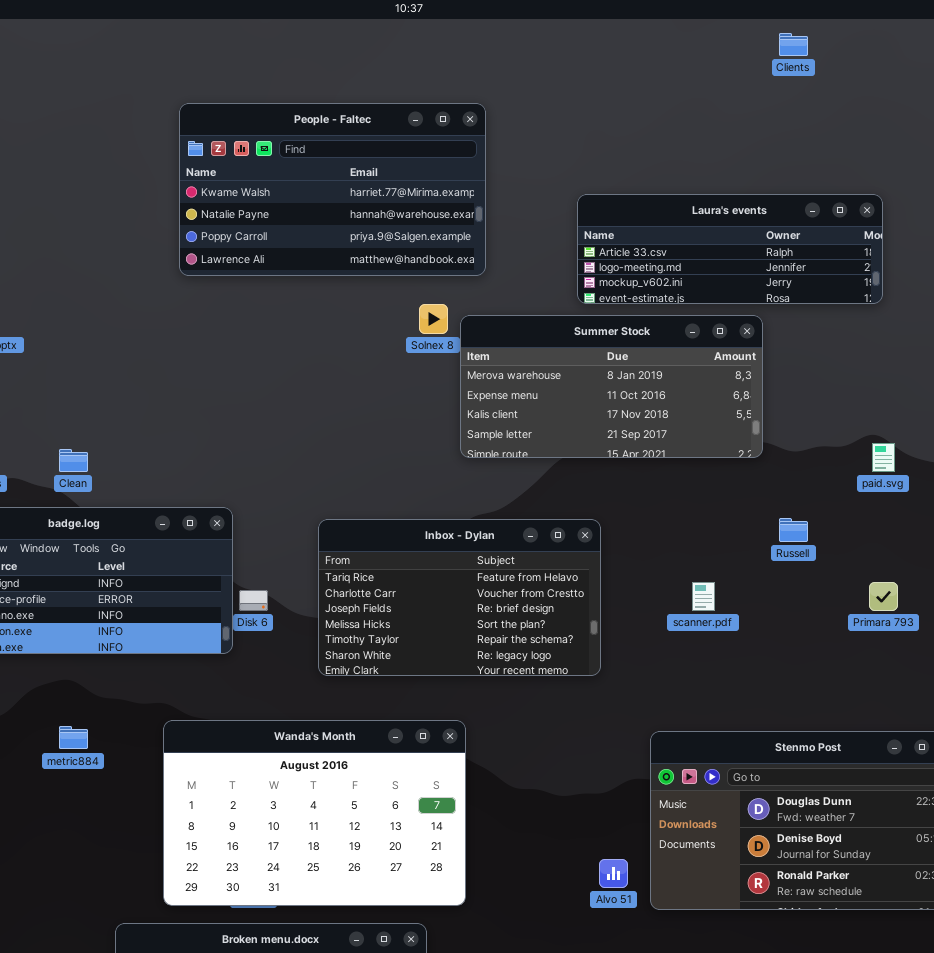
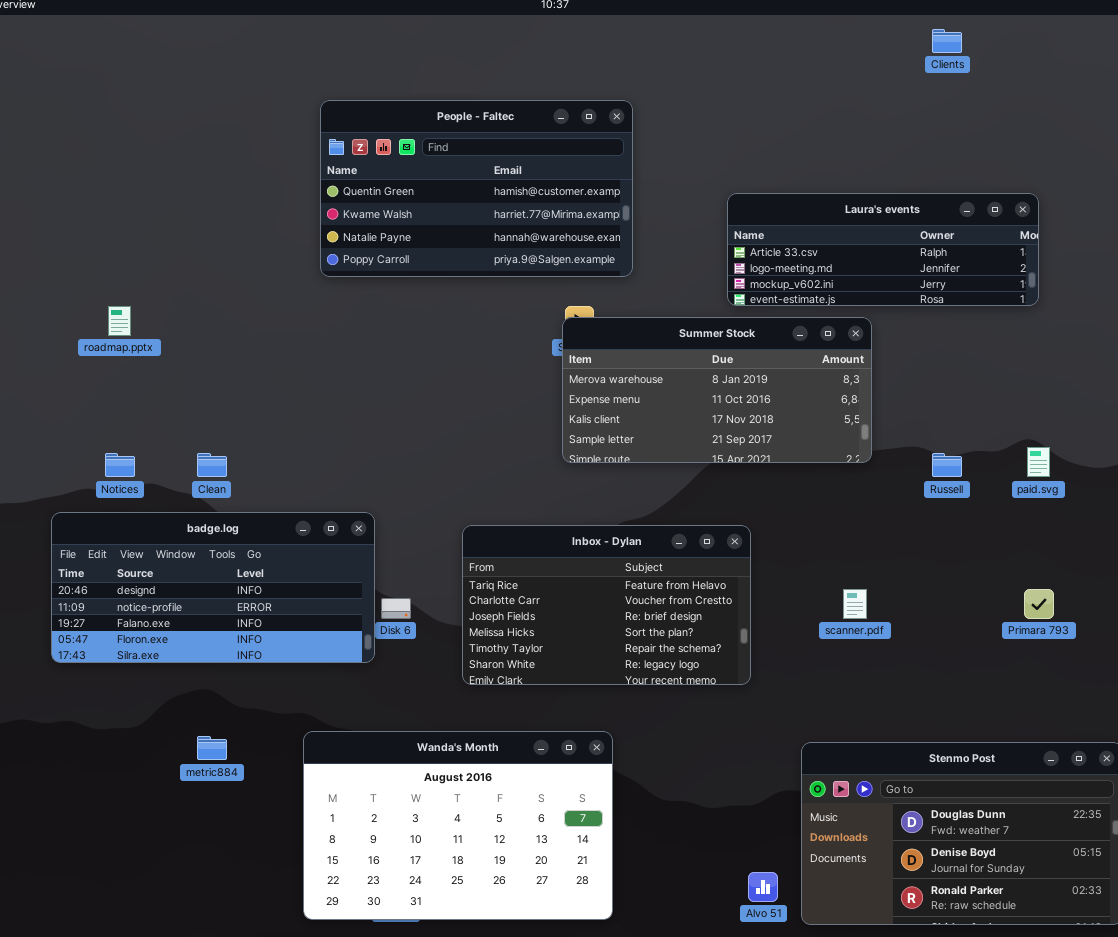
People - Faltec: [179,103,486,276] -> [320,100,633,277], scrolled up 1 row
Summer Stock: [460,315,763,458] -> [562,317,872,463], moved
Russell: [779,518,808,542] -> [932,453,962,477], moved

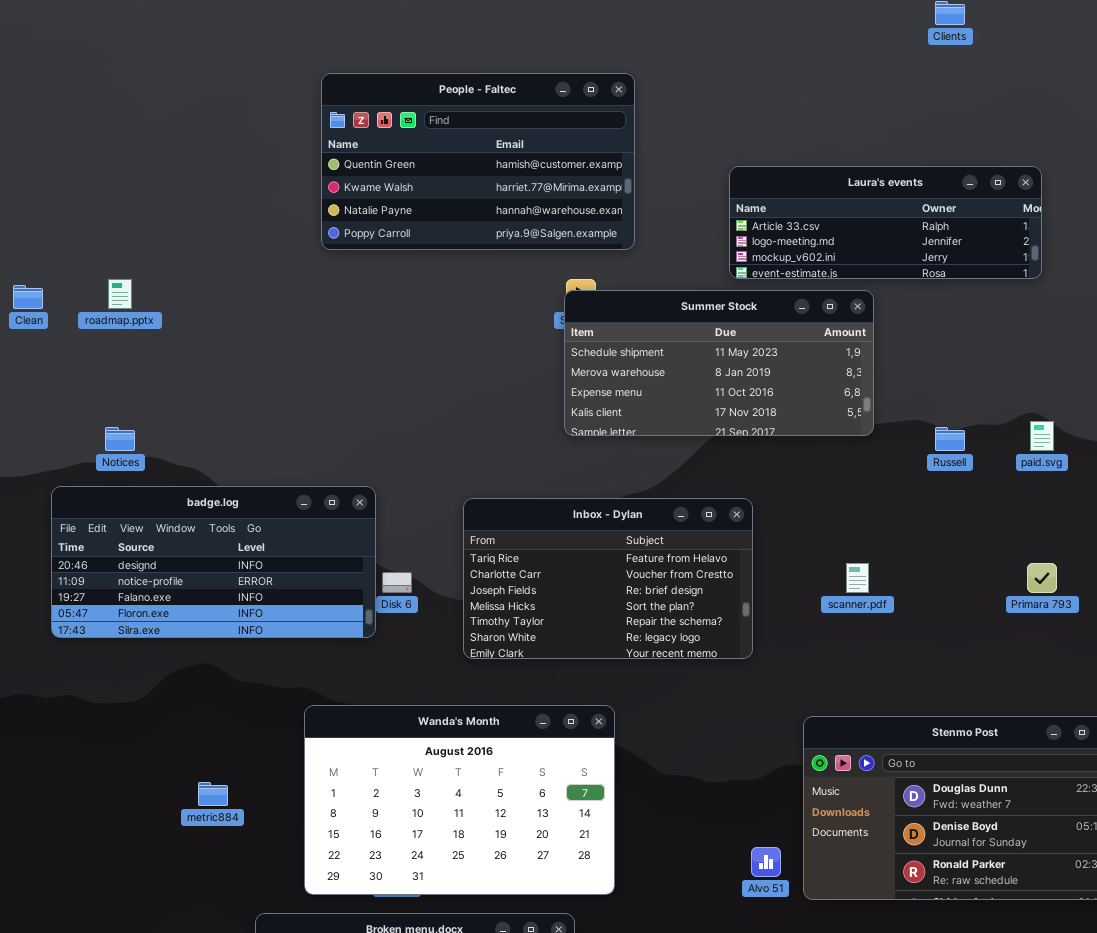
Summer Stock: [562,317,872,463] -> [564,290,874,436], scrolled up 1 row
Clean: [197,453,227,477] -> [13,285,43,309], moved
metric884: [197,736,227,760] -> [198,782,228,806], moved

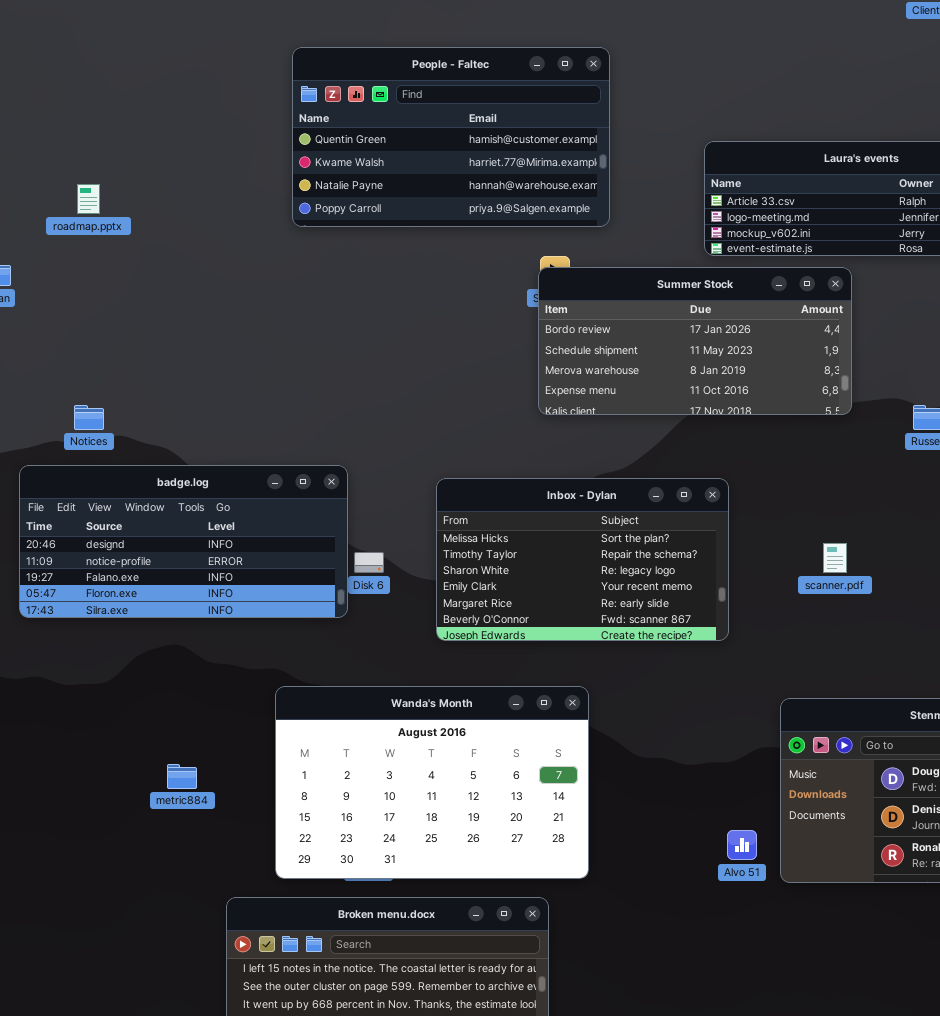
roadmap.pptx: [108,279,132,309] -> [77,184,100,214], moved
Summer Stock: [564,290,874,436] -> [538,267,852,415], scrolled up 1 row
Inbox - Dylan: [463,498,753,659] -> [436,478,729,641], scrolled down 3 rows

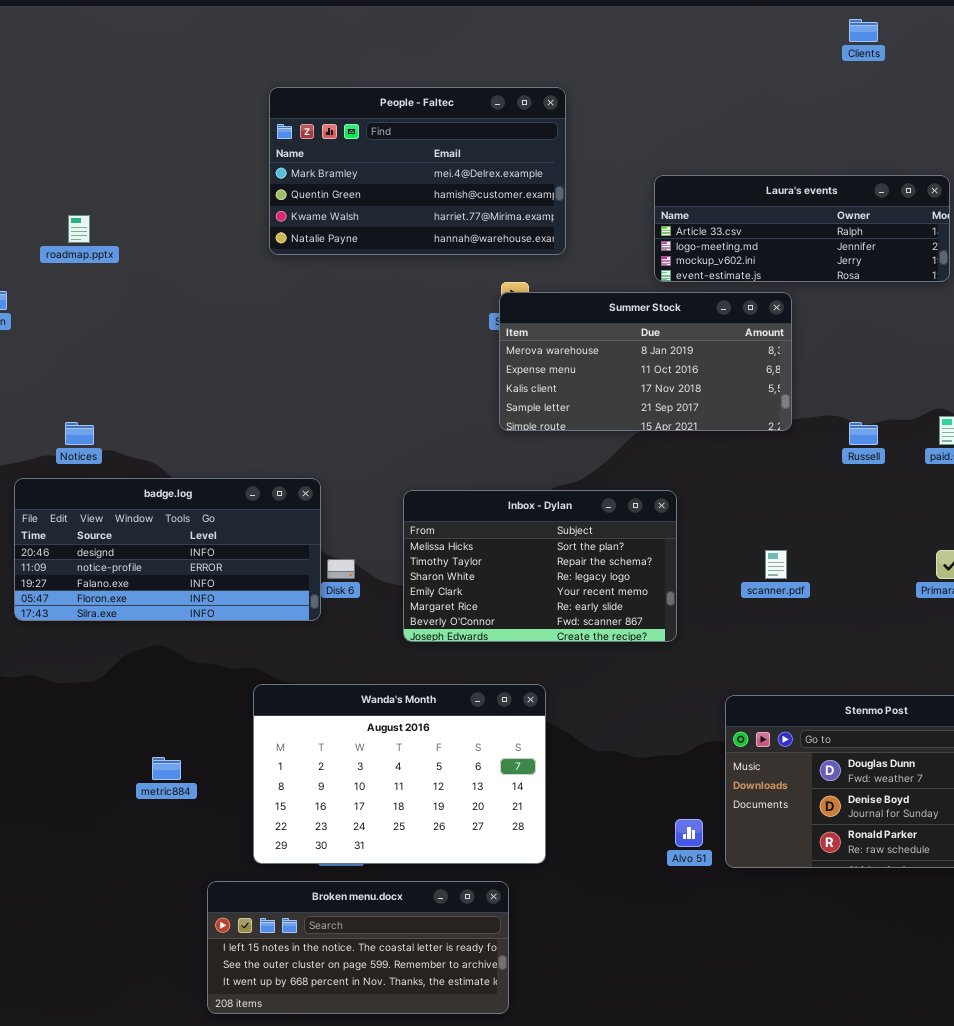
People - Faltec: [292,47,610,227] -> [269,87,566,255], scrolled up 1 row
Summer Stock: [538,267,852,415] -> [499,292,792,431], scrolled down 2 rows

